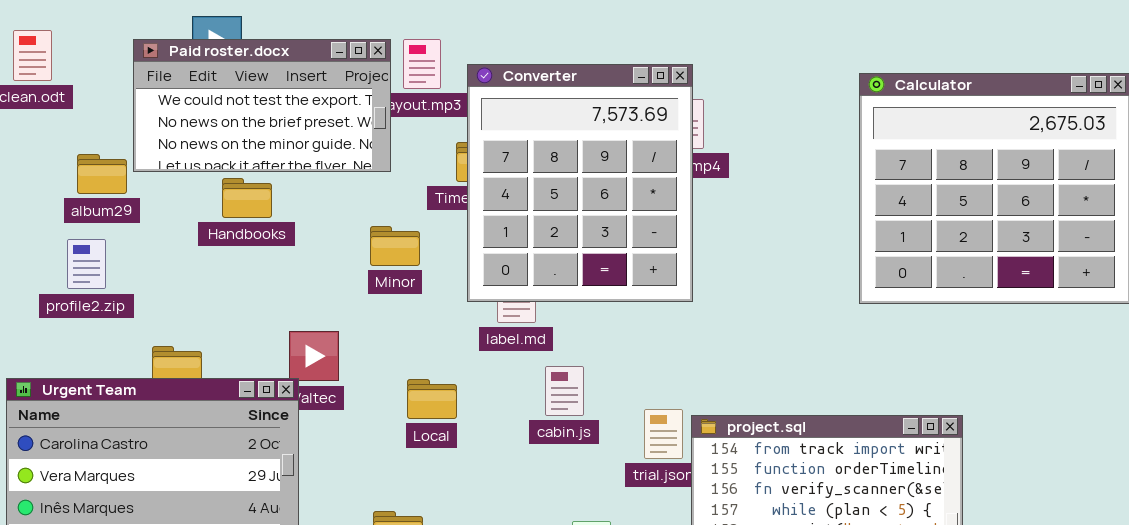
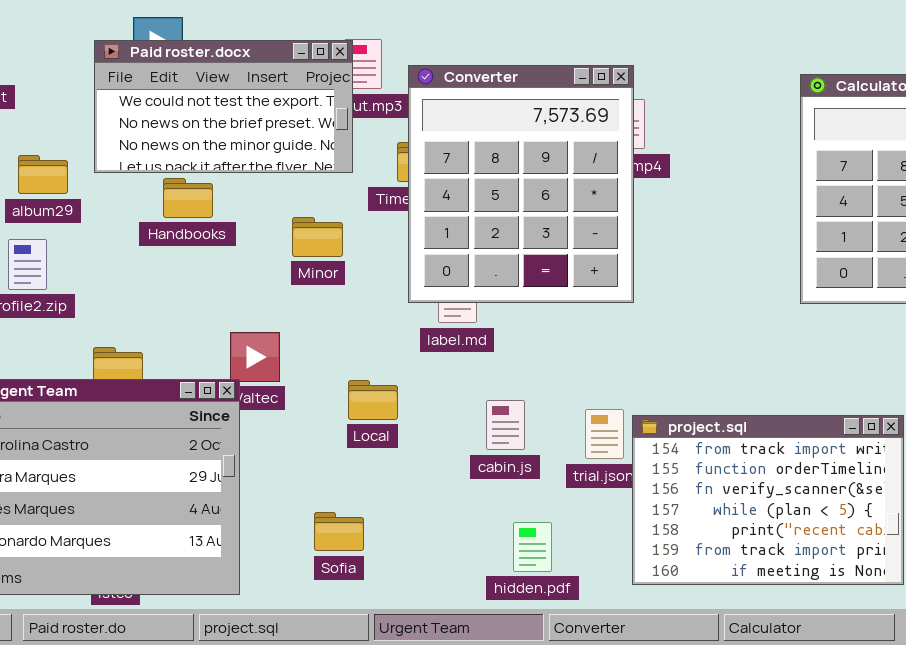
Paid roster.docx: [133,39,391,172] -> [94,40,353,173], moved
Minor: [370,226,420,266] -> [292,217,343,257], moved
cabin.js: [545,366,584,416] -> [486,400,525,450], moved

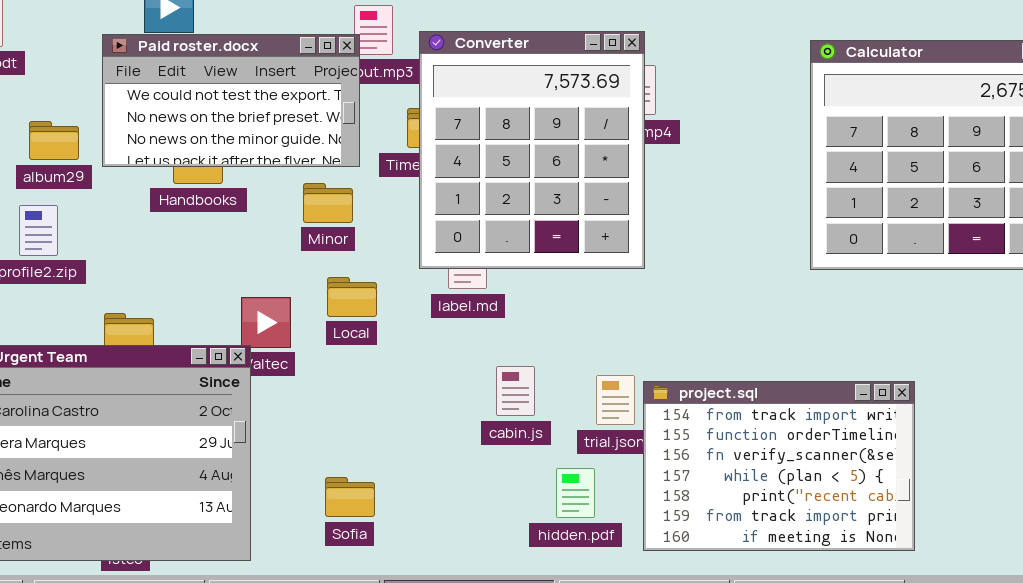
Paid roster.docx: [94,40,353,173] -> [102,34,360,167], moved
Local: [348,380,398,420] -> [327,277,377,317], moved
hidden.pdf: [513,522,552,572] -> [556,468,595,518], moved

